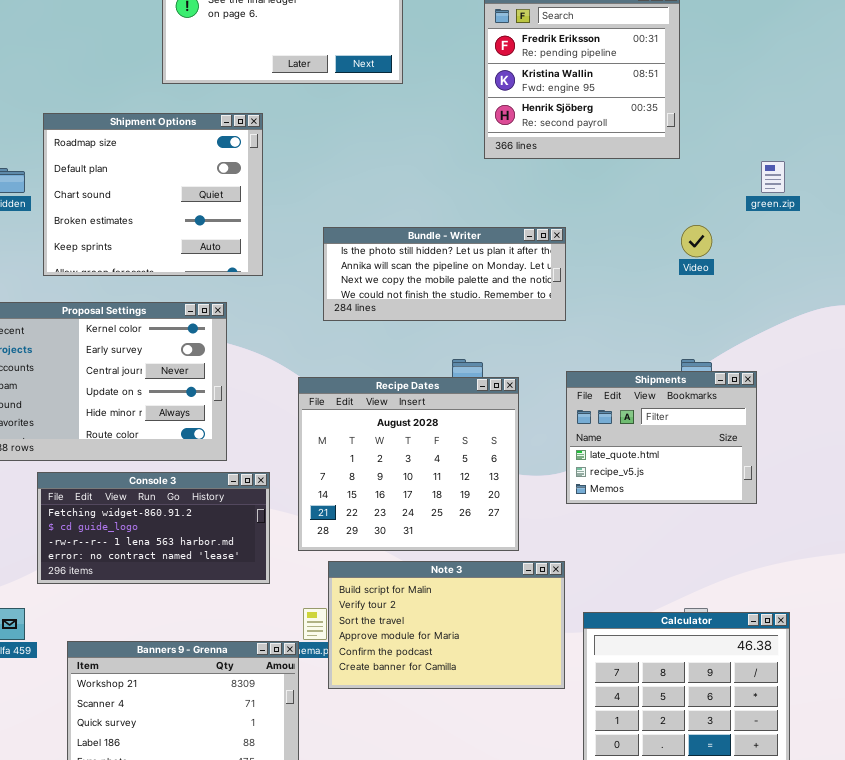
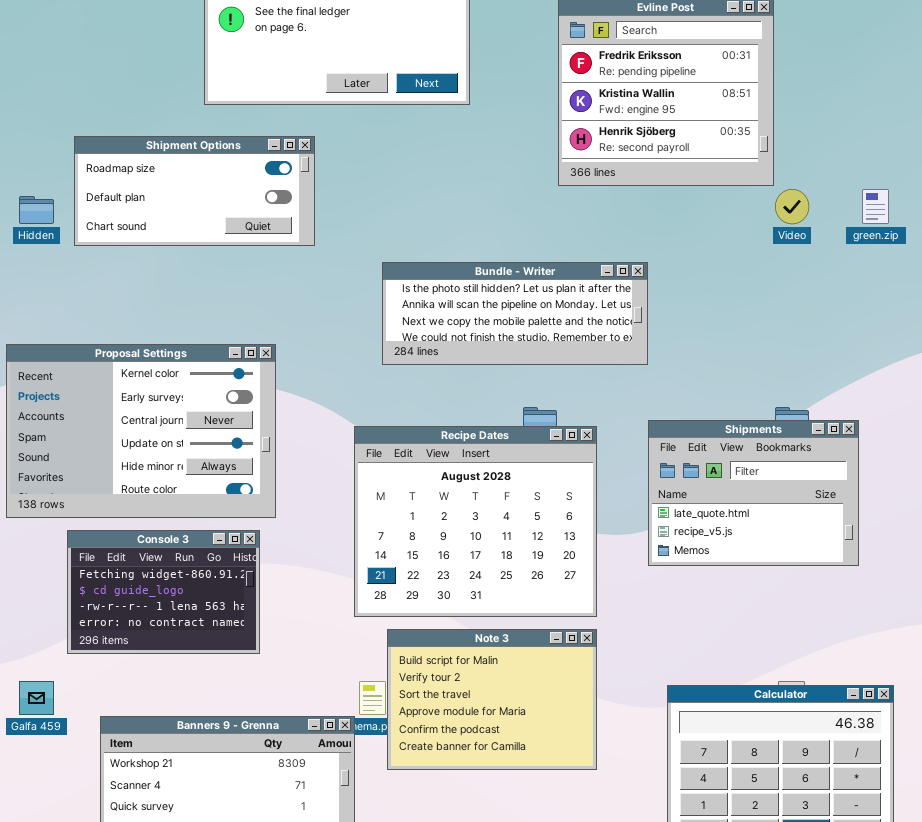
Shipment Options: [43,113,263,276] -> [74,136,315,246], resized
Video: [681,225,712,257] -> [775,189,809,224], moved
Console 3: [37,472,270,584] -> [67,530,260,654], resized
Note 3: [328,561,565,689] -> [387,629,597,770], resized

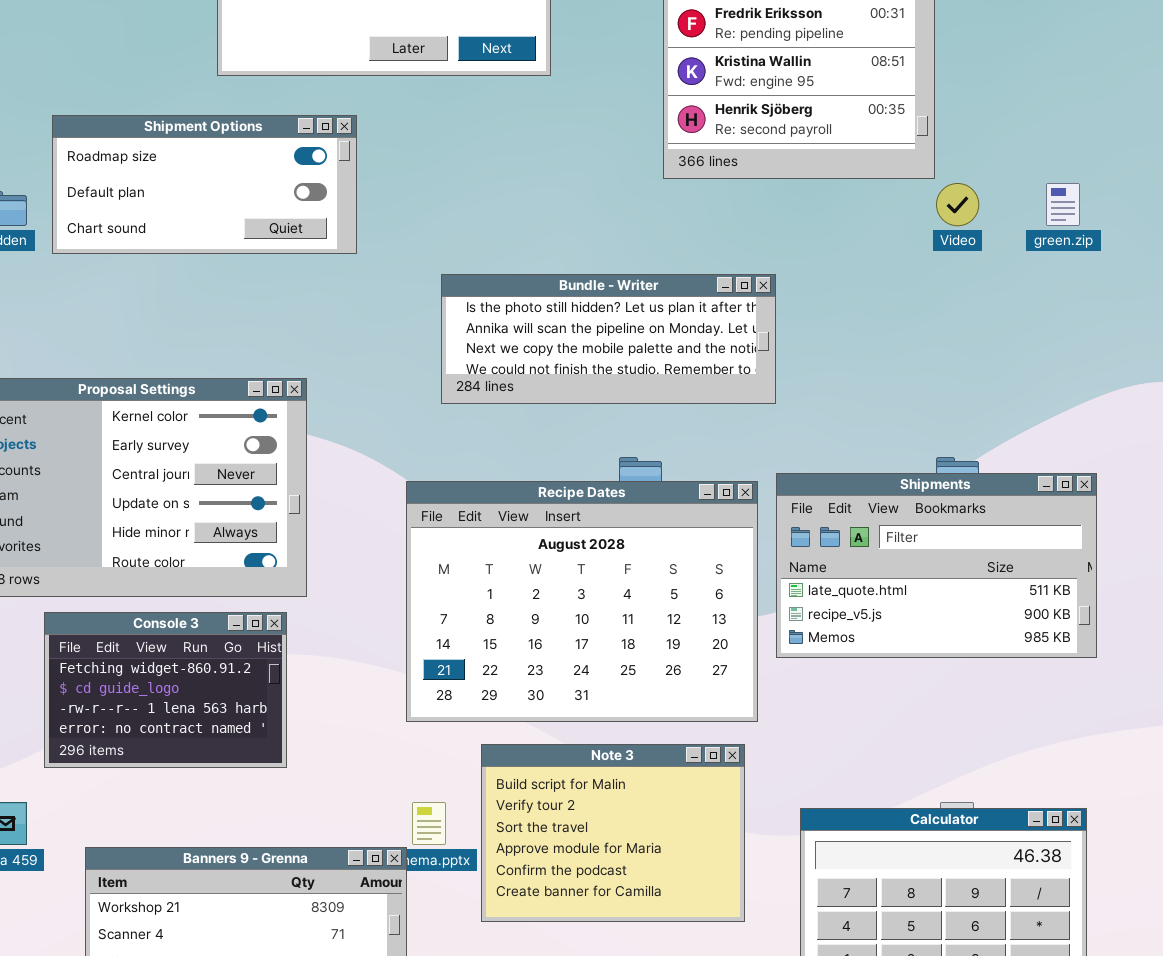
Shipments: [648,420,859,566] -> [776,473,1097,658], resized
Recipe Dates: [354,426,597,617] -> [406,481,758,722], resized
Note 3: [387,629,597,770] -> [481,744,745,922], moved

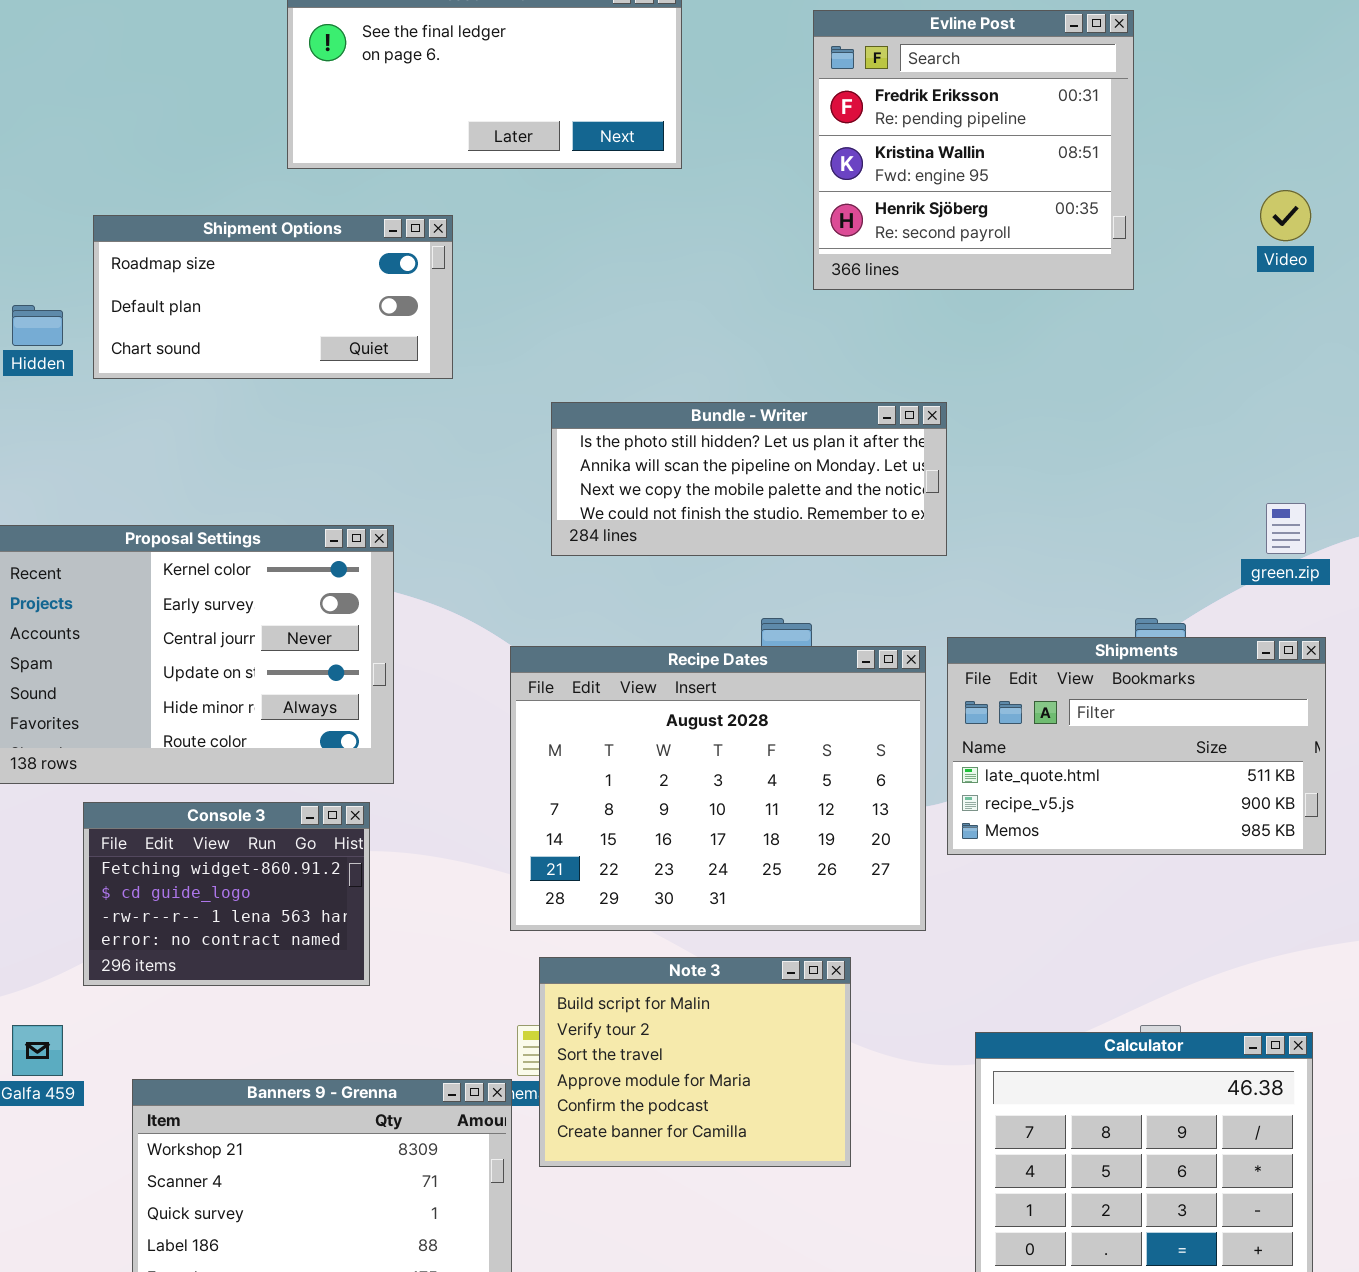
Video: [936,183,979,226] -> [1260,190,1311,241], moved
green.zip: [1046,183,1080,226] -> [1266,503,1306,554], moved
Note 3: [481,744,745,922] -> [539,957,851,1167], moved

